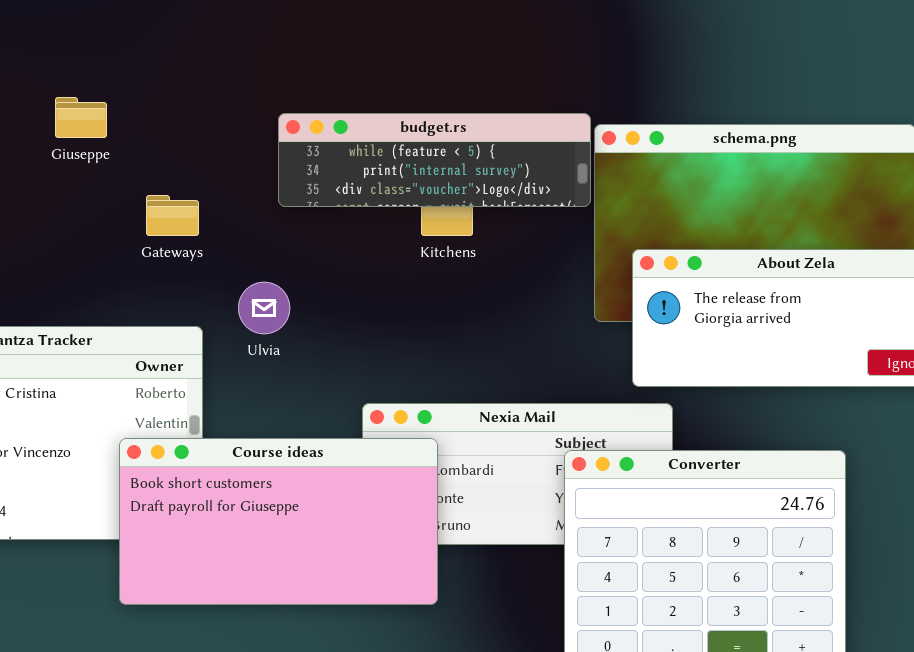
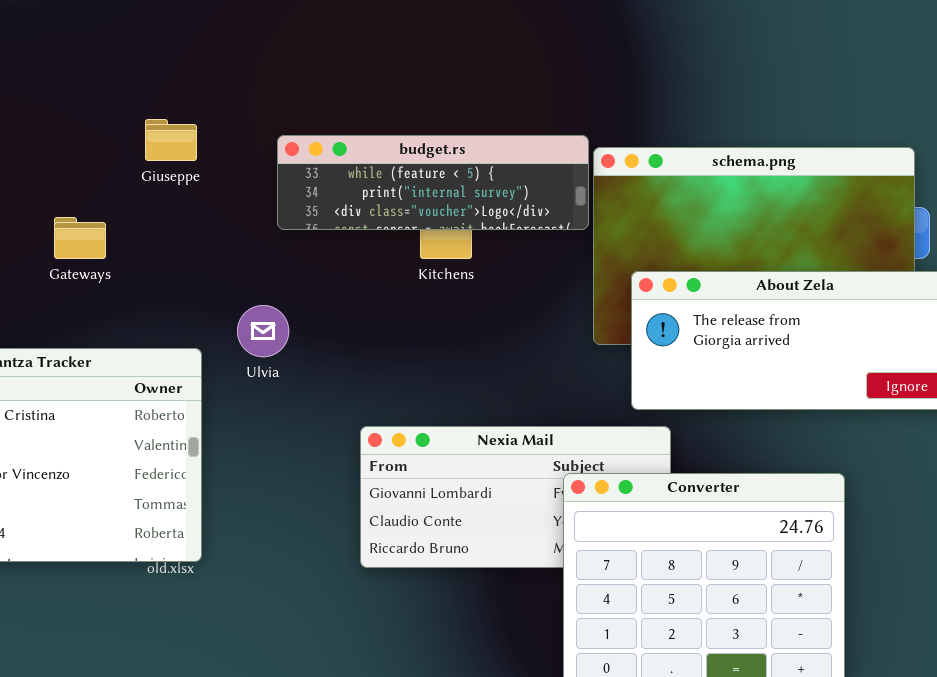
Giuseppe: [55,97,107,138] -> [145,119,197,161], moved
Gateways: [146,195,199,236] -> [54,217,106,259], moved
Course ideas: [119,438,438,605] -> none, closed

